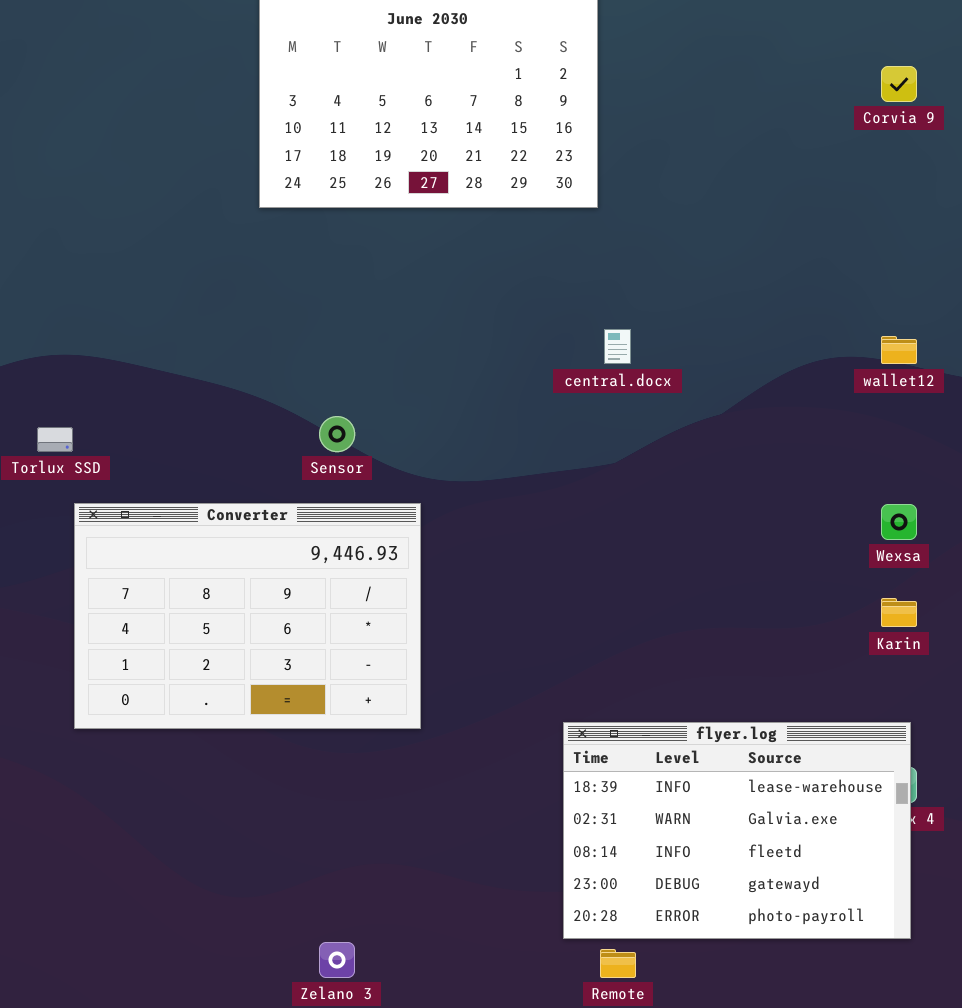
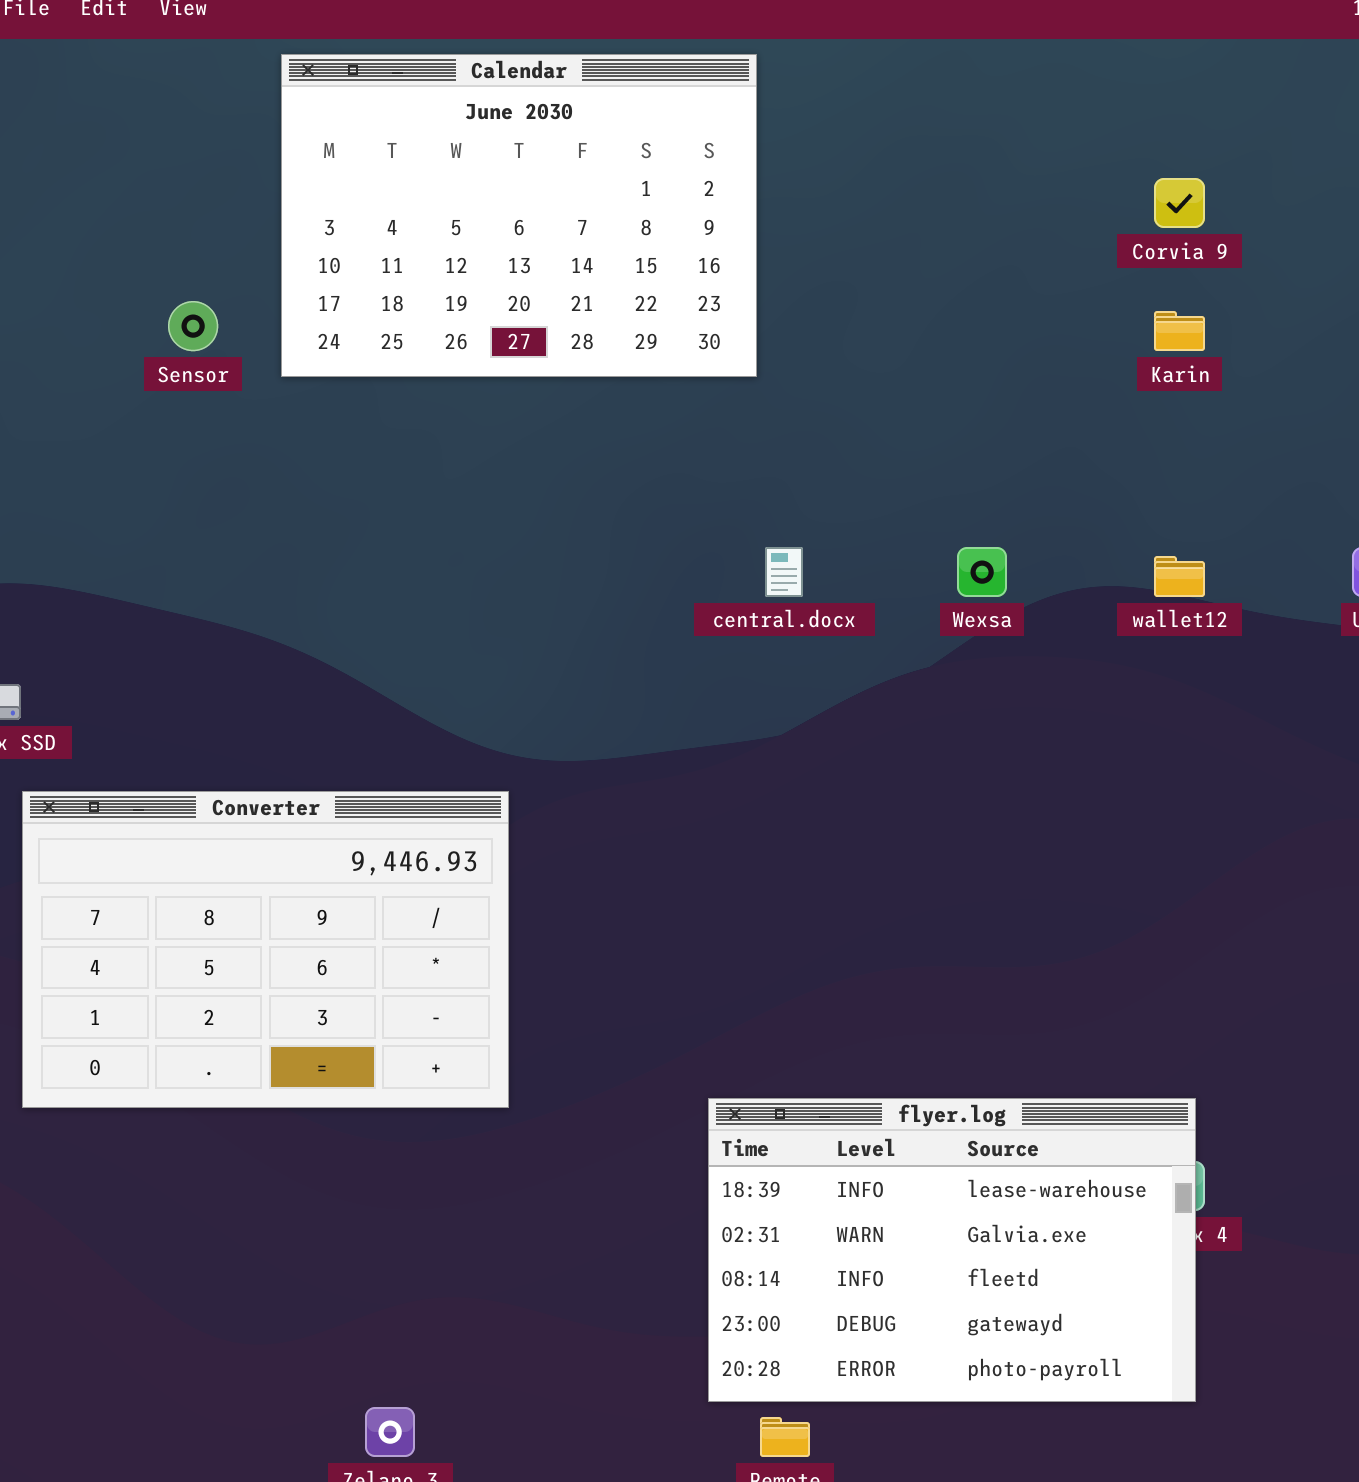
Sensor: [319,416,355,452] -> [168,301,218,351], moved
Wexsa: [881,504,917,540] -> [957,547,1007,597], moved
Karin: [881,598,917,627] -> [1154,311,1205,351], moved

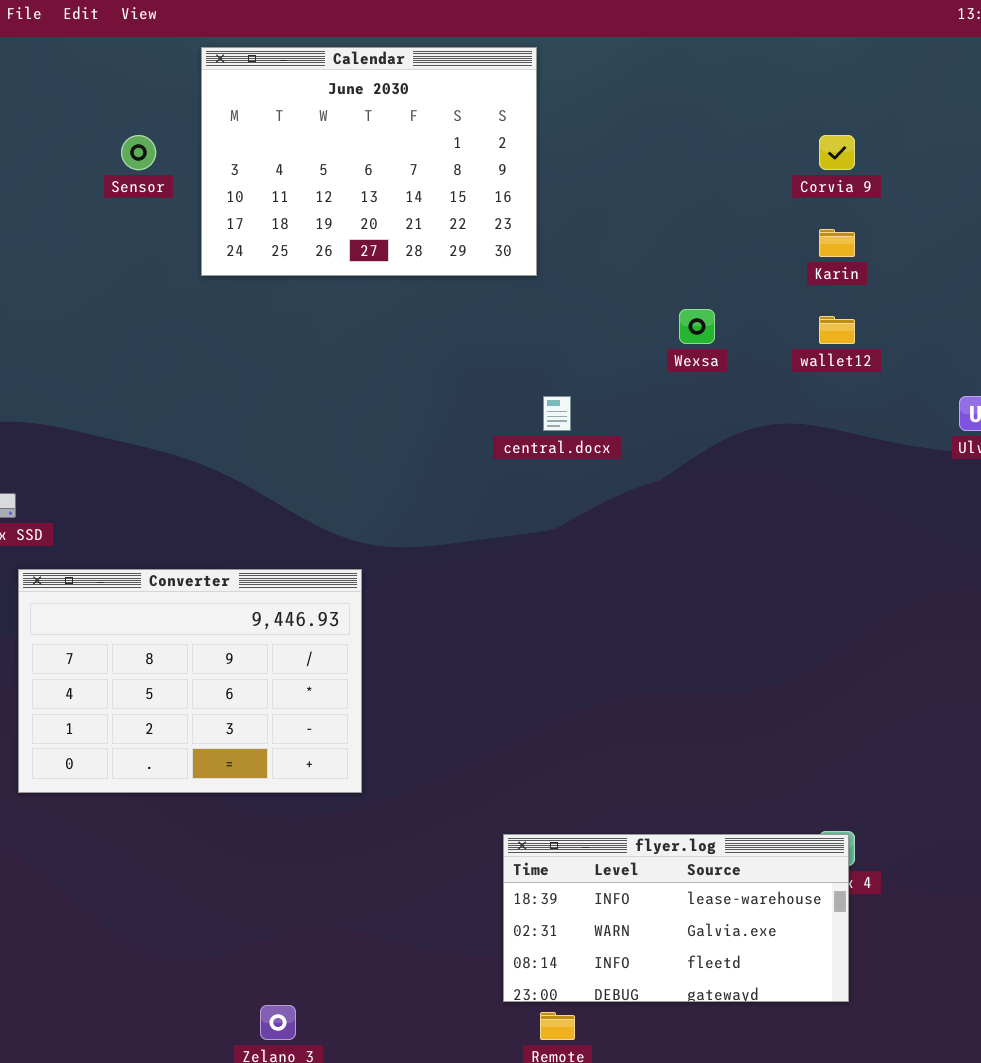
Sensor: [168,301,218,351] -> [121,135,156,170], moved
Wexsa: [957,547,1007,597] -> [679,309,715,344], moved
wallet12: [1154,556,1205,597] -> [819,316,855,344], moved
flyer.log: [708,1098,1196,1402] -> [503,834,849,1002], resized

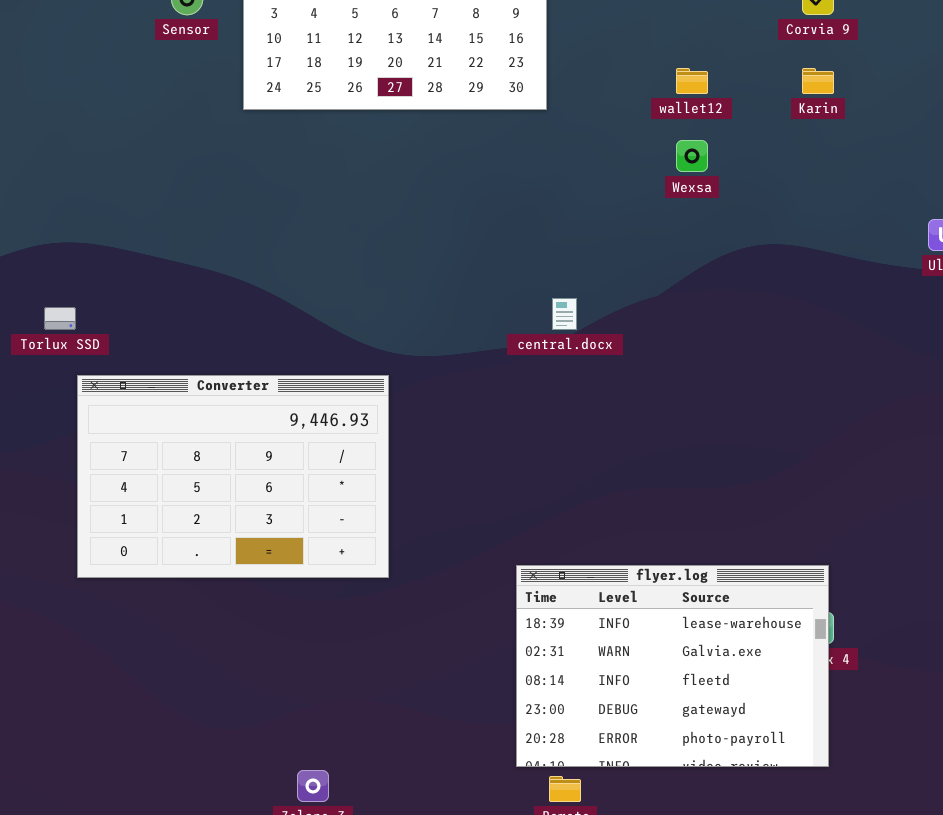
wallet12: [819,316,855,344] -> [676,68,708,94], moved
central.docx: [543,396,571,431] -> [552,298,577,330], moved
flyer.log: [503,834,849,1002] -> [516,565,829,767], resized

